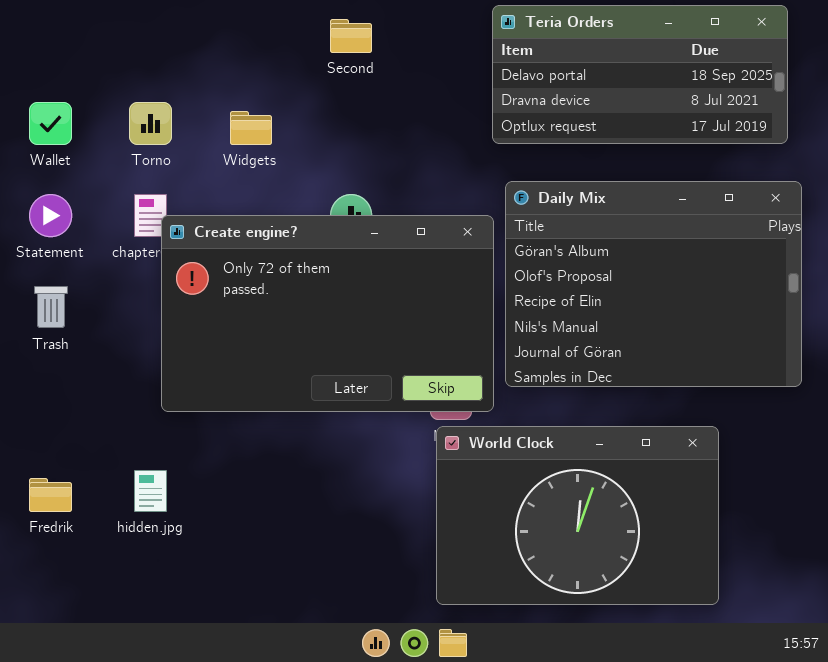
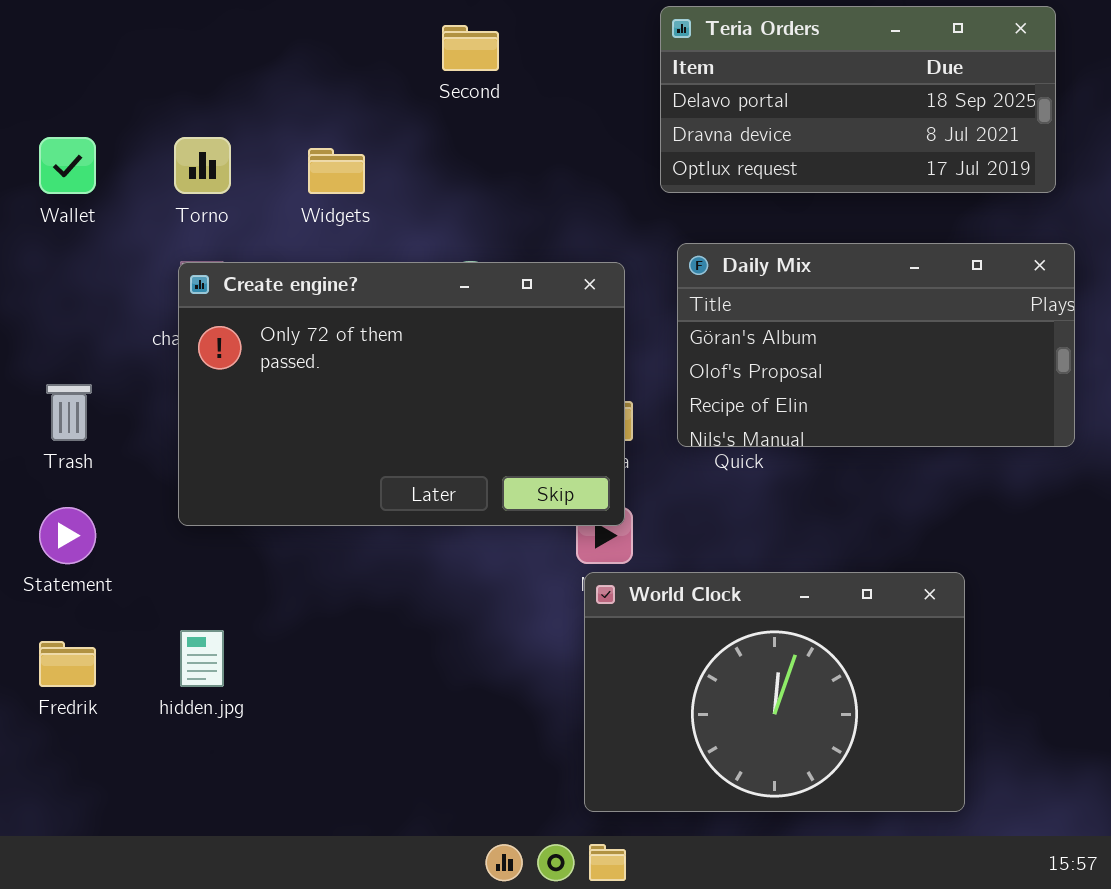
Daily Mix: [505,181,802,387] -> [677,243,1075,447], resized
Statement: [29,194,72,237] -> [39,507,96,564], moved
Create engine?: [161,215,494,412] -> [178,262,625,526], moved

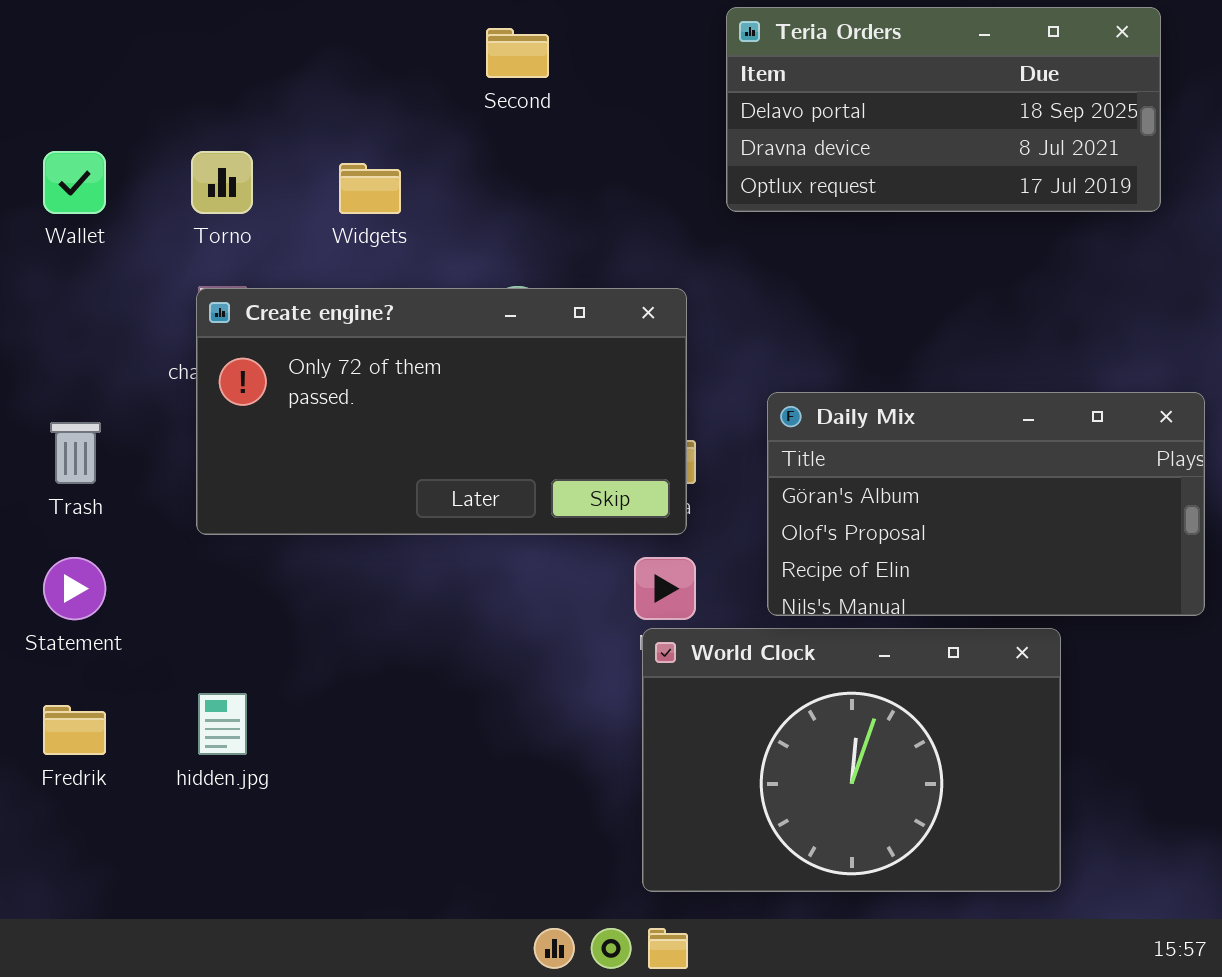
Daily Mix: [677,243,1075,447] -> [767,392,1205,616], moved
Create engine?: [178,262,625,526] -> [196,288,687,535], resized

